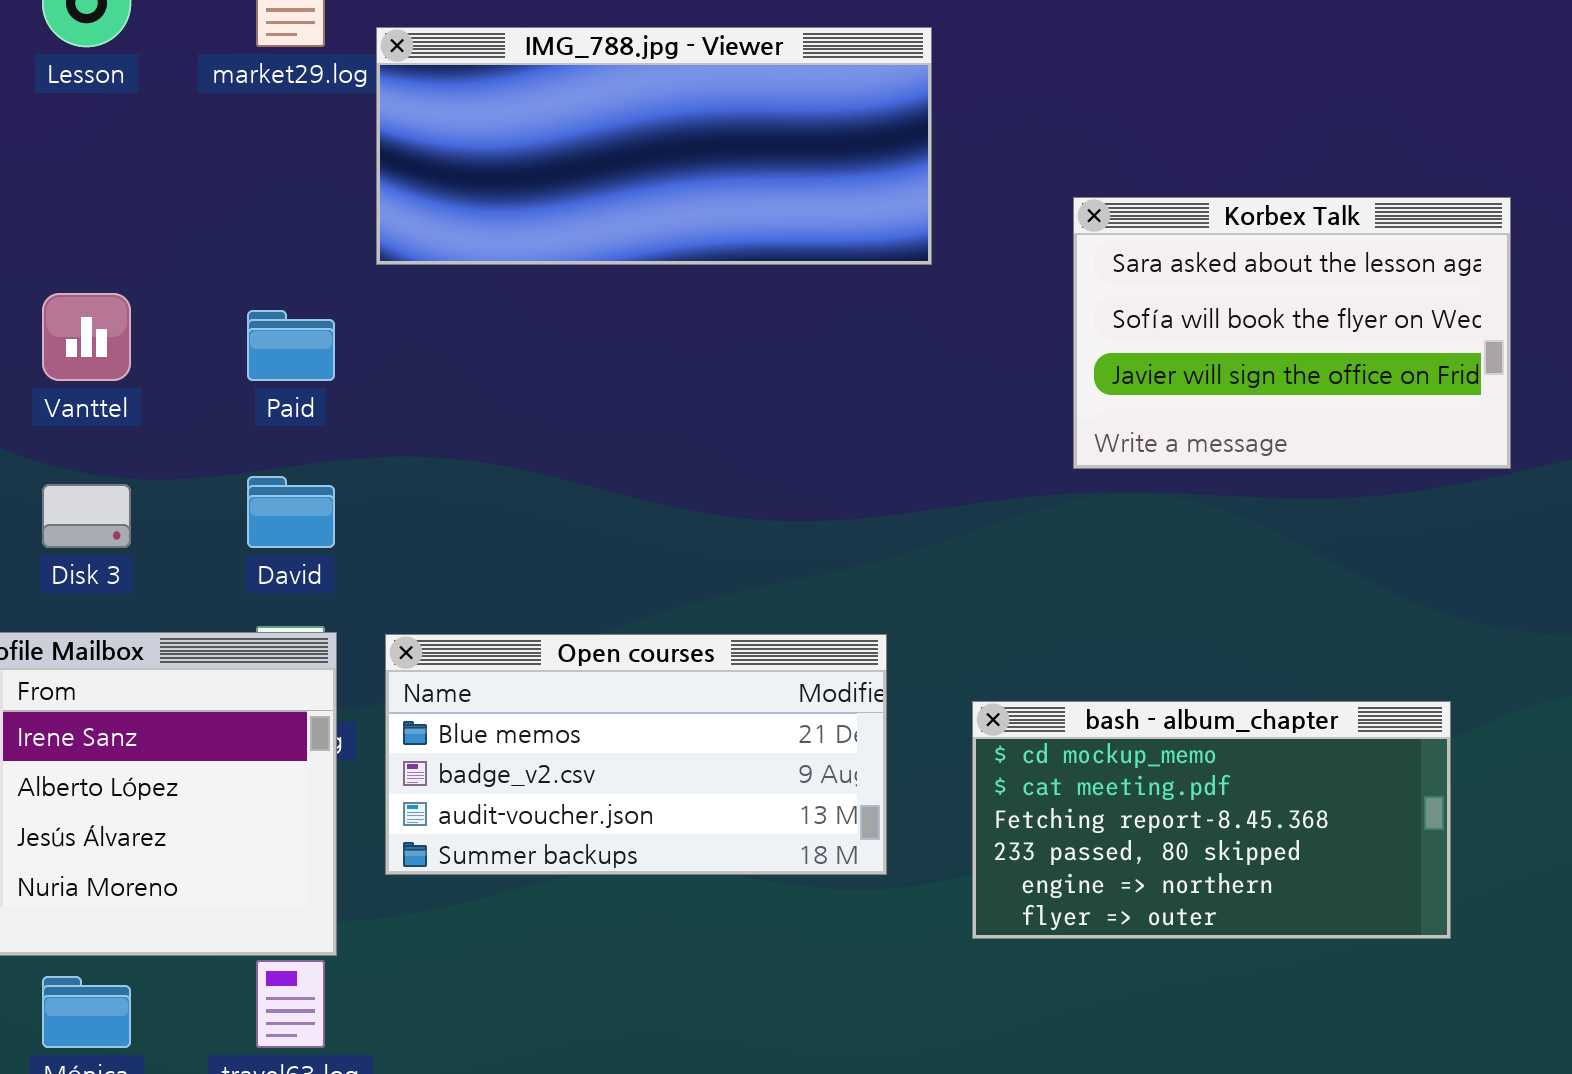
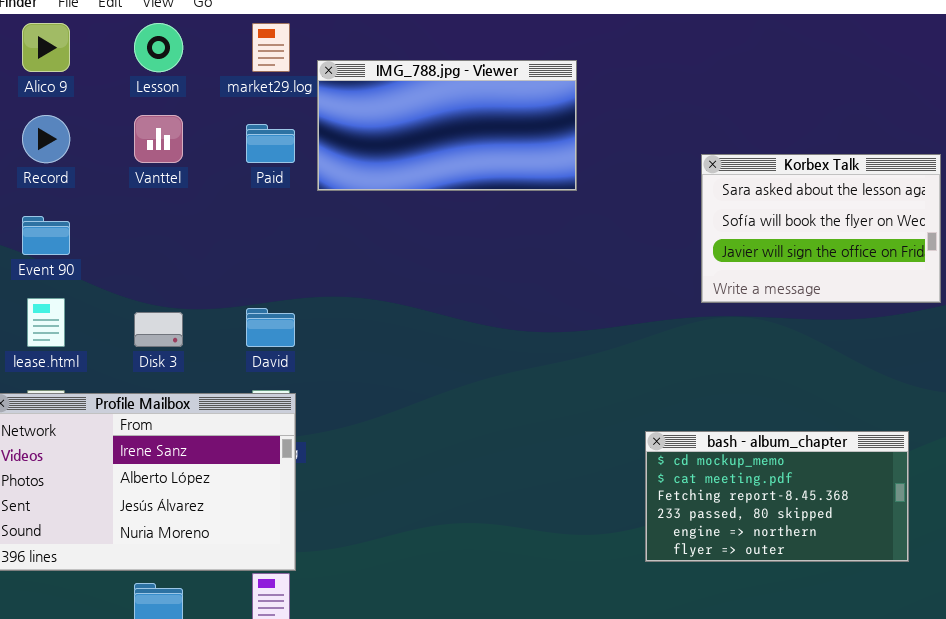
IMG_788.jpg - Viewer: [376,27,932,265] -> [317,60,577,191], resized
Vanttel: [42,293,131,381] -> [134,115,183,163], moved
Paid: [247,310,335,381] -> [246,124,295,163], moved
Open courses: [385,634,887,875] -> none, closed

